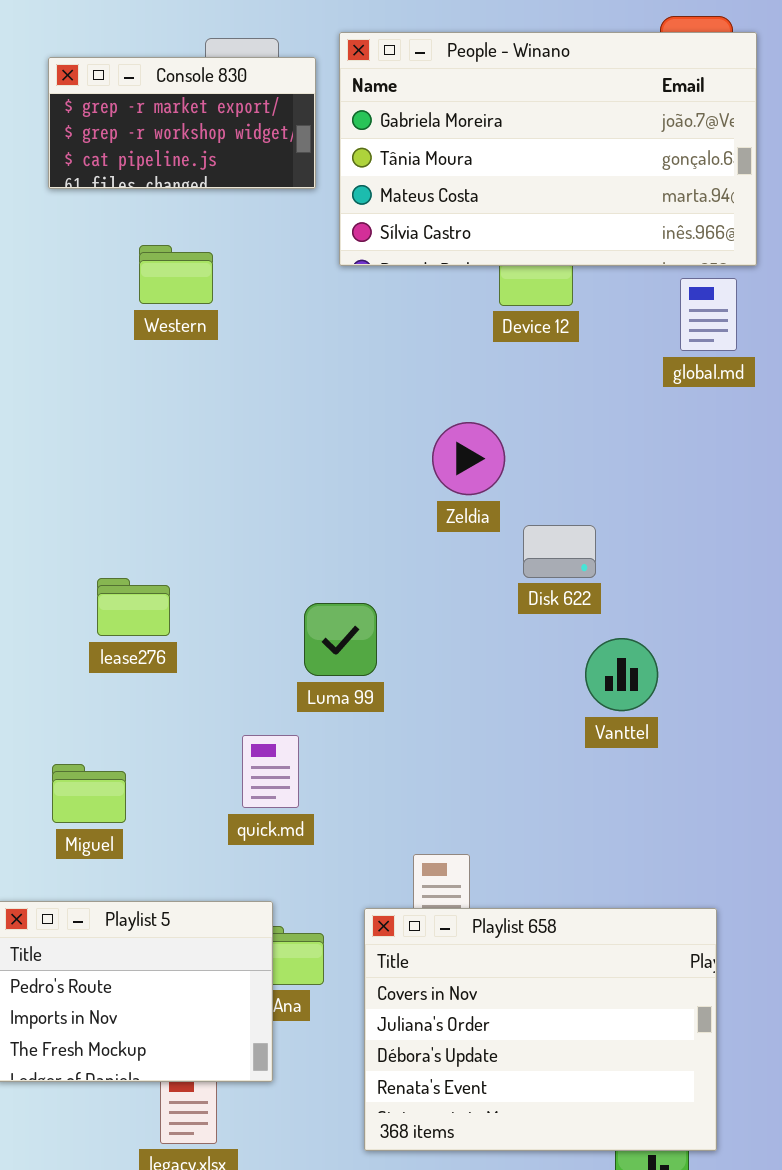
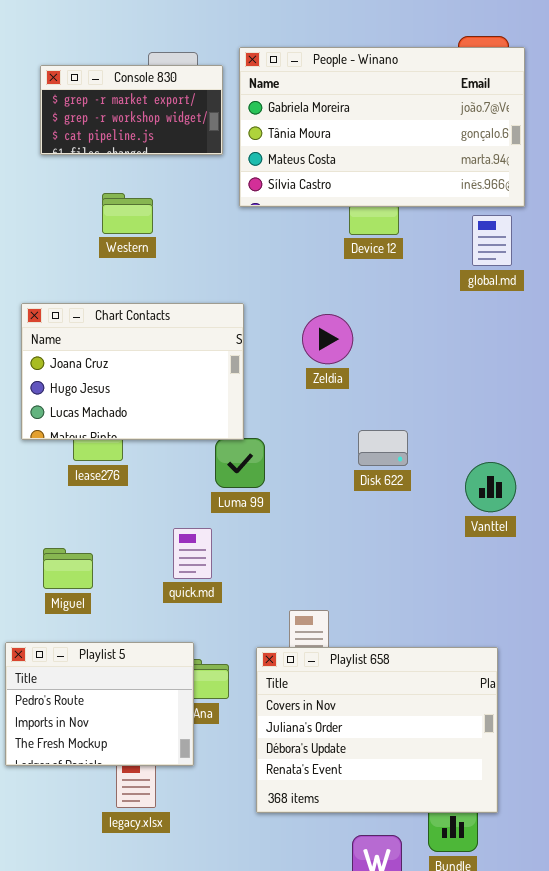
Chart Contacts: none -> [21,303,244,440], opened
Disk 622: [523,525,596,578] -> [358,430,408,466], moved
Vanttel: [585,638,658,711] -> [465,462,516,512], moved

